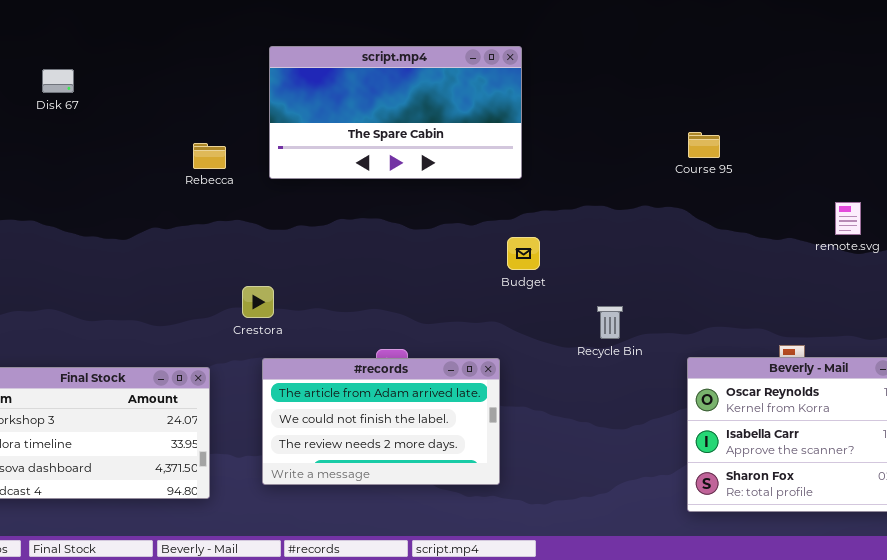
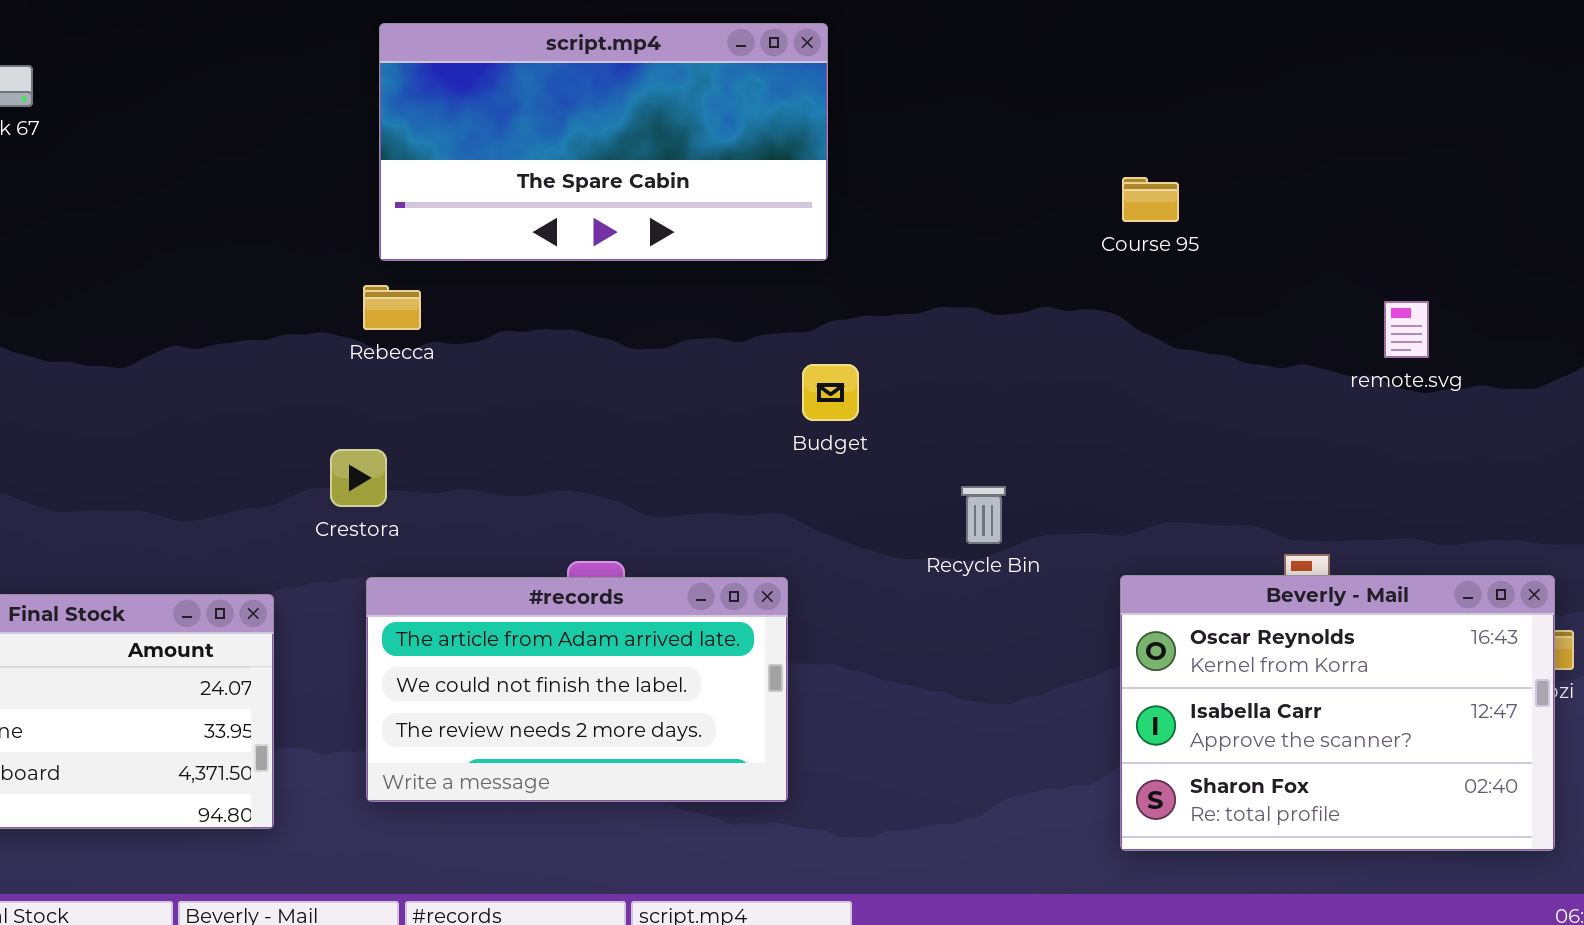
Rebecca: [193,143,226,169] -> [363,285,421,330], moved

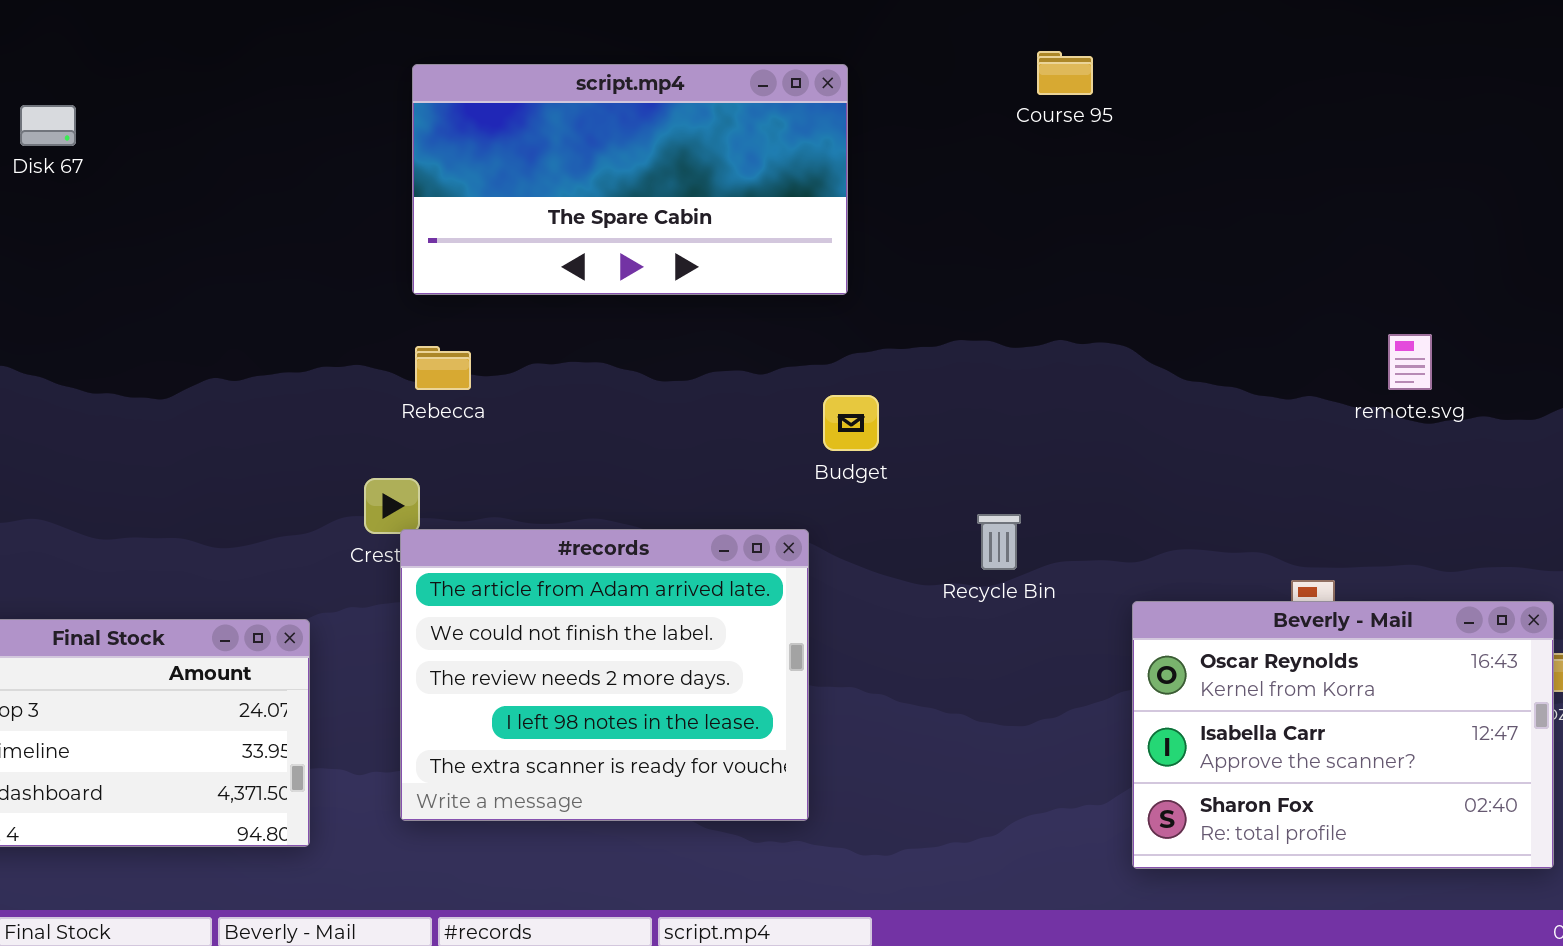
Course 95: [1122,177,1179,222] -> [1037,51,1093,95], moved
Rebecca: [363,285,421,330] -> [415,346,471,390], moved
#records: [366,577,788,802] -> [400,529,809,821], resized

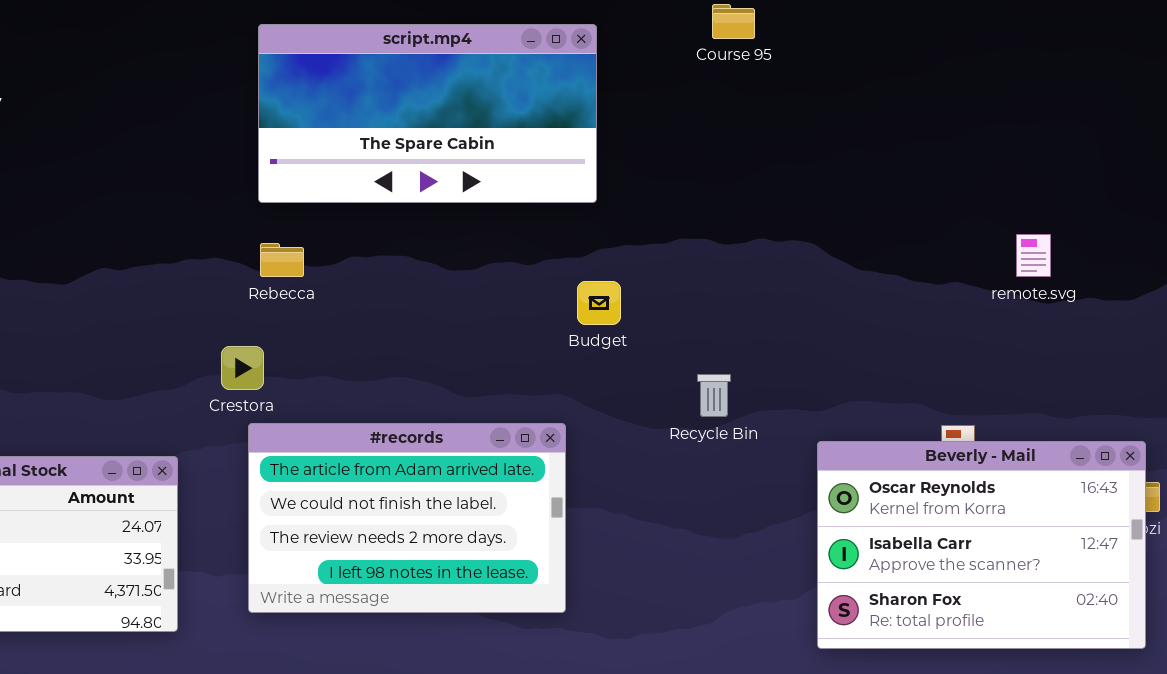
Course 95: [1037,51,1093,95] -> [712,4,755,39], moved
#records: [400,529,809,821] -> [248,423,566,613], resized

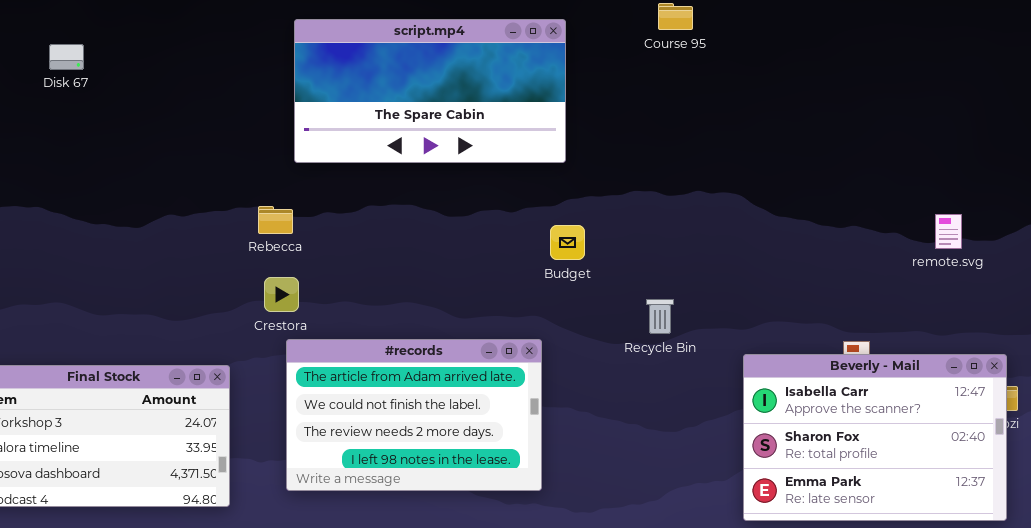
remote.svg: [1016,234,1051,277] -> [935,214,962,249], moved
Rebecca: [260,243,304,277] -> [258,206,293,234], moved
Beverly - Mail: [817,441,1146,649] -> [743,354,1007,521], scrolled down 1 row

